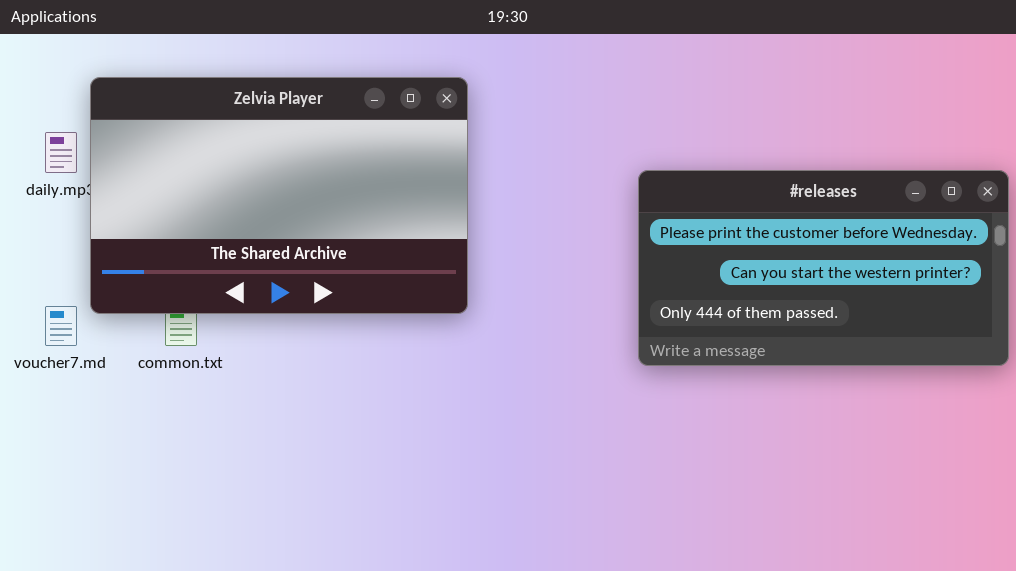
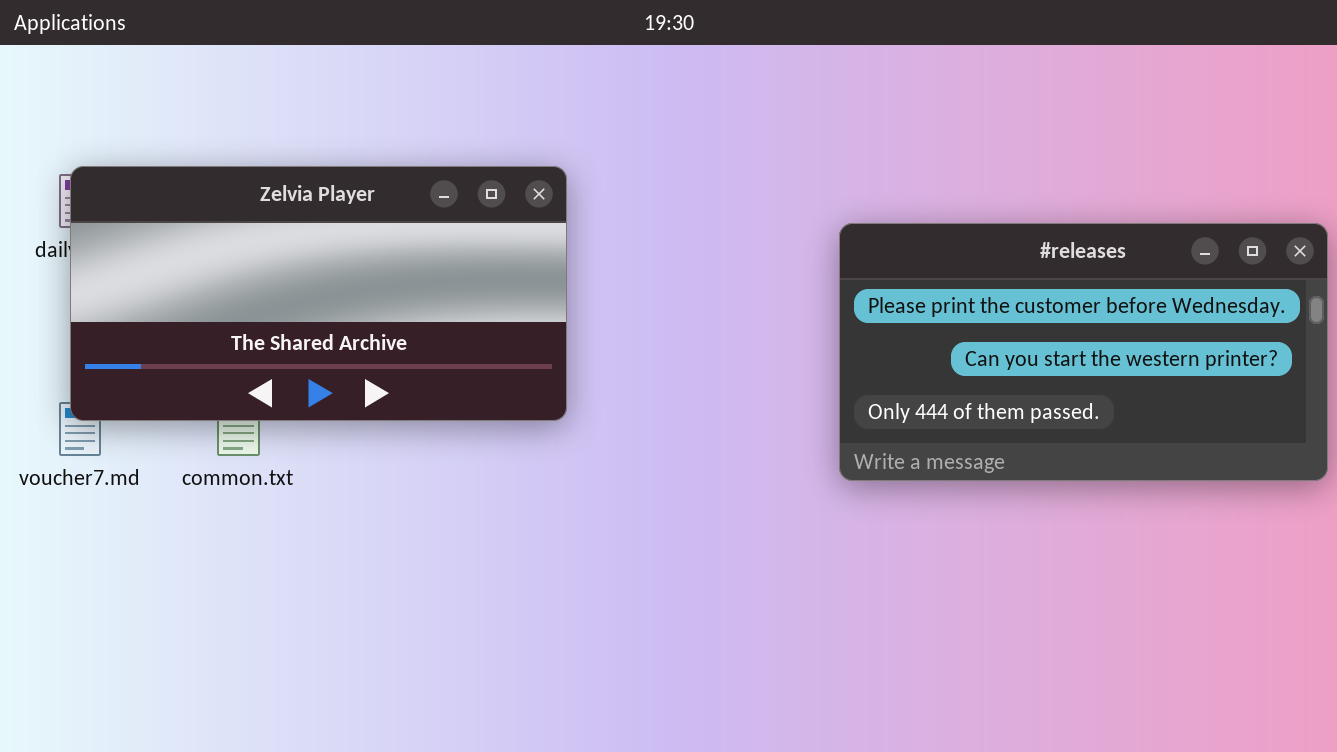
Zelvia Player: [90,77,468,314] -> [70,166,567,421], moved, resized

